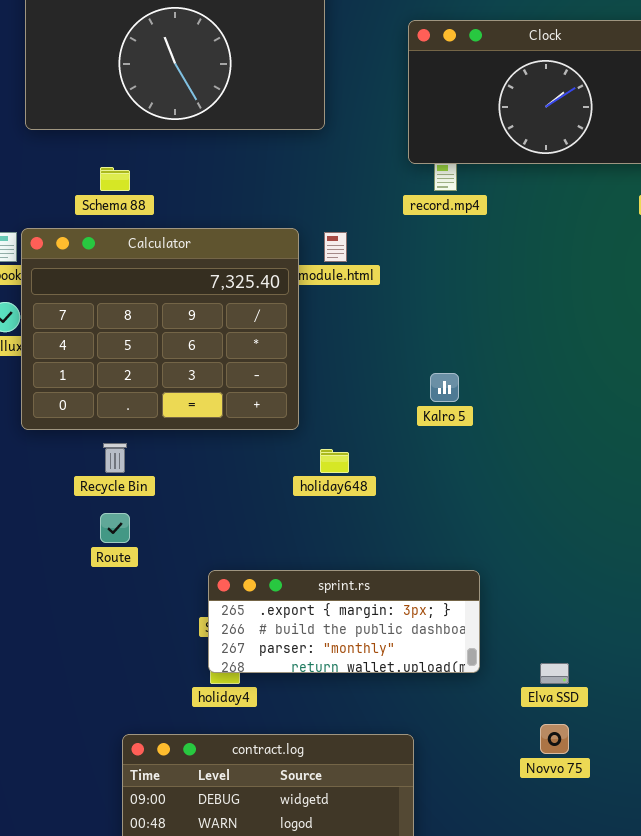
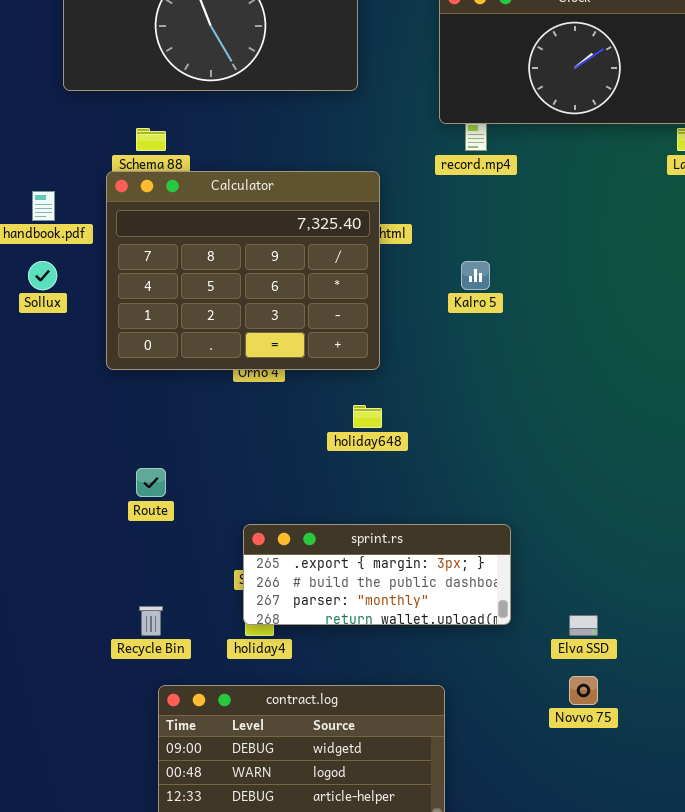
Calculator: [21,228,299,430] -> [106,171,380,370], moved
Kalro 5: [430,373,459,402] -> [461,261,490,290], moved
Recycle Bin: [103,443,127,473] -> [139,606,163,636], moved

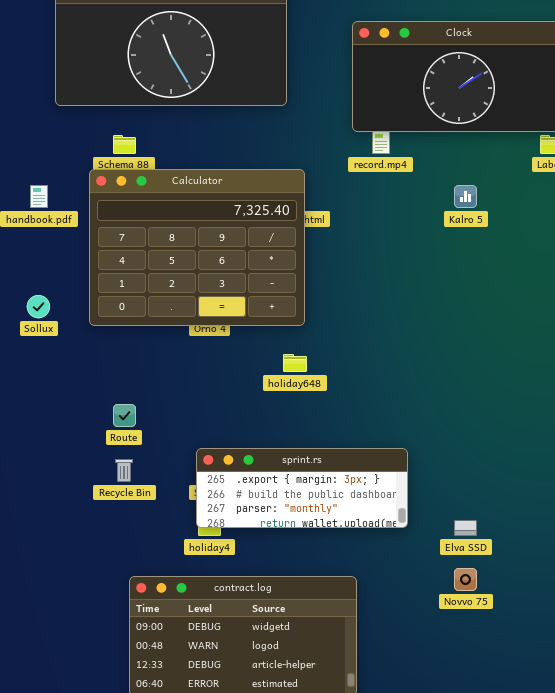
Sollux: [28,261,57,290] -> [27,295,50,318], moved
Kalro 5: [461,261,490,290] -> [454,185,477,208], moved
Recycle Bin: [139,606,163,636] -> [115,459,133,482], moved

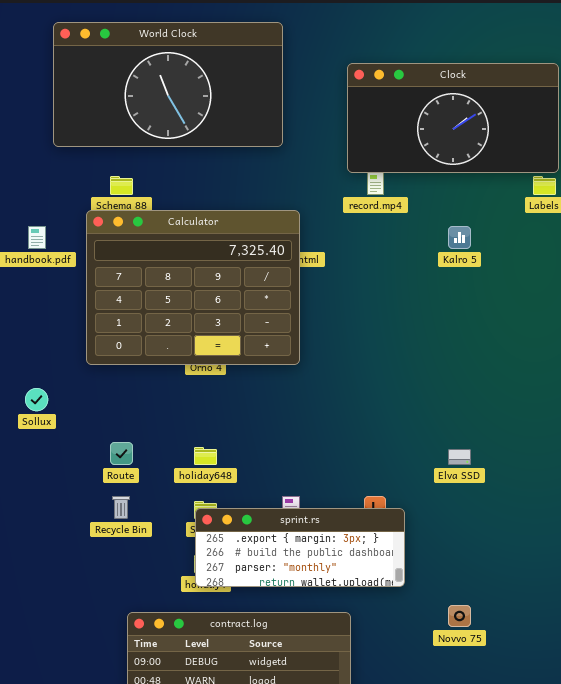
Sollux: [27,295,50,318] -> [25,388,48,411], moved
holiday648: [283,354,307,372] -> [194,447,217,465], moved
sprint.rs: [196,448,408,528] -> [195,508,405,587], moved
Elva SSD: [454,520,477,536] -> [448,449,471,465], moved

